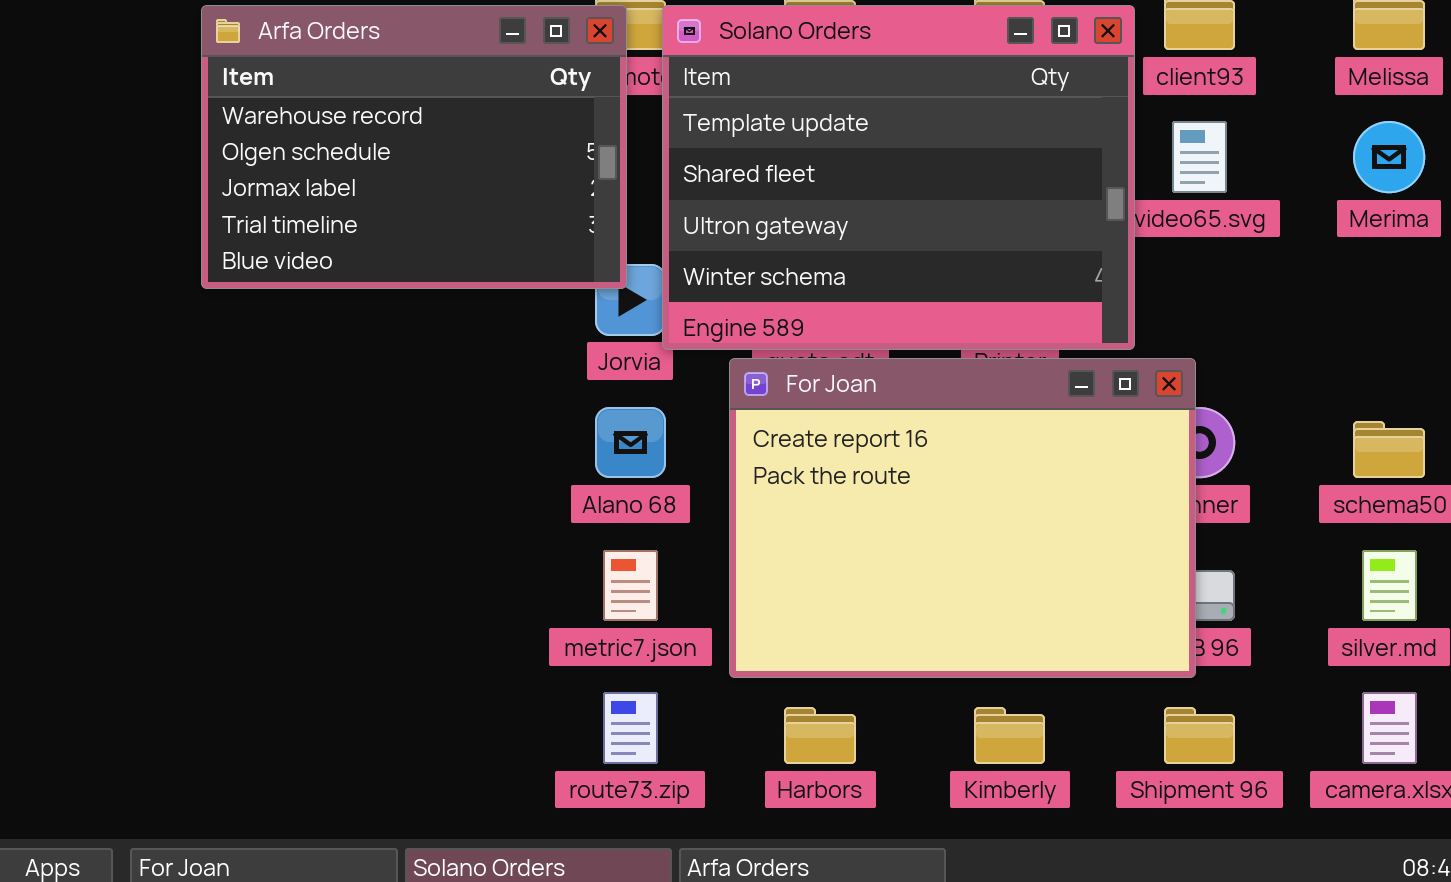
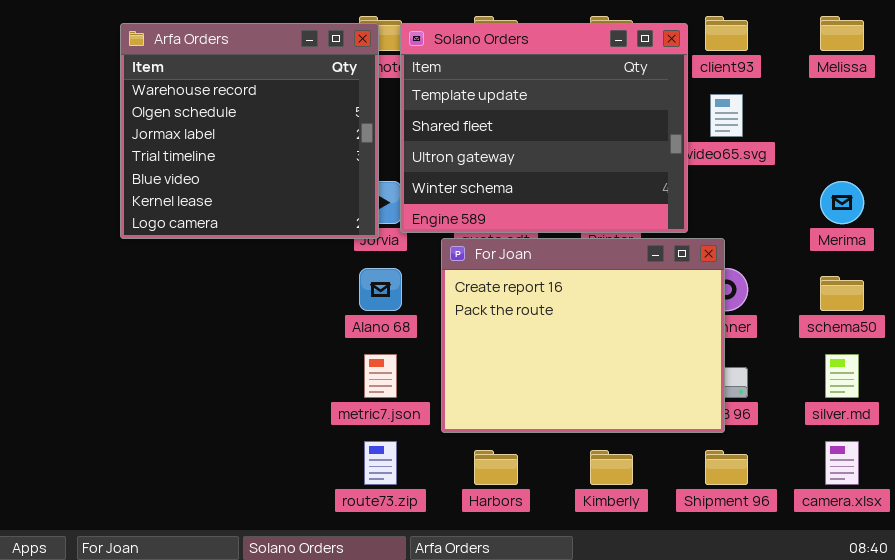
Arfa Orders: [201,5,627,289] -> [120,23,379,239], resized
Merima: [1353,121,1425,193] -> [820,181,864,224], moved

